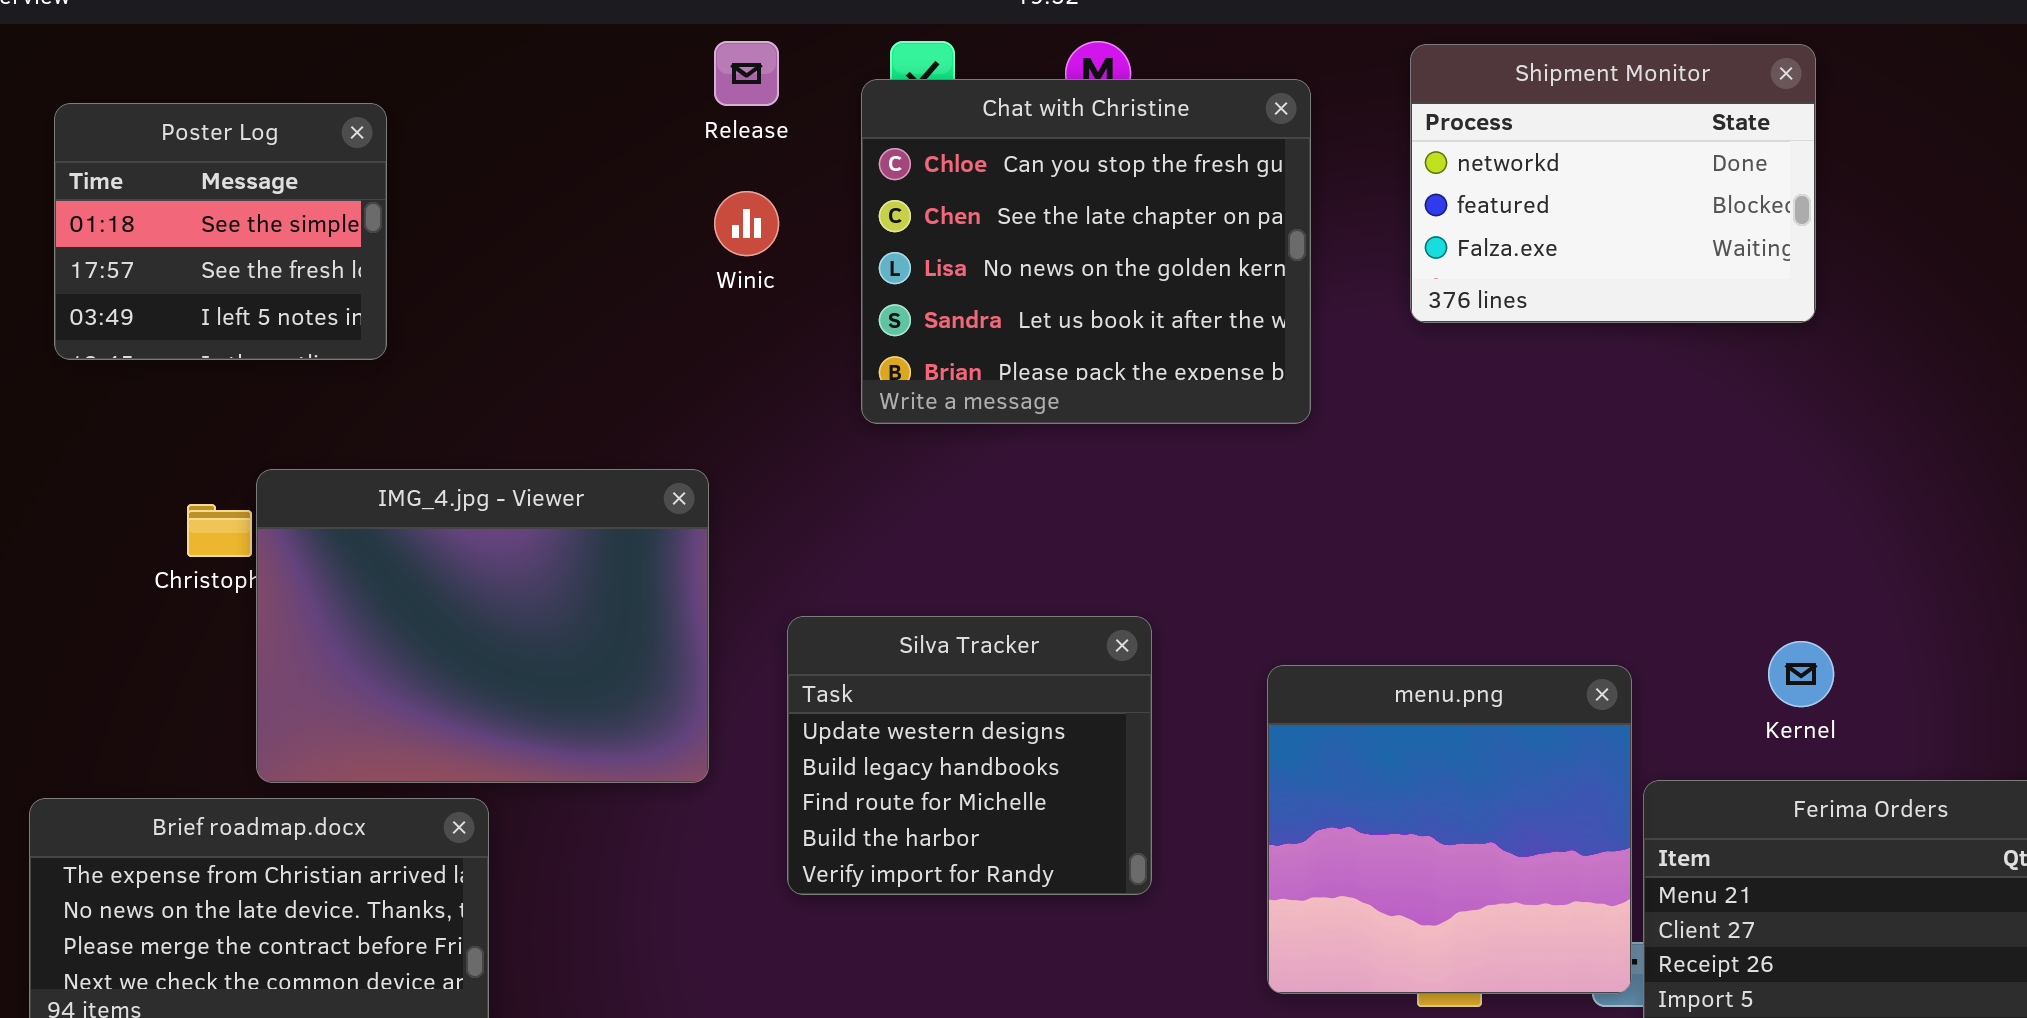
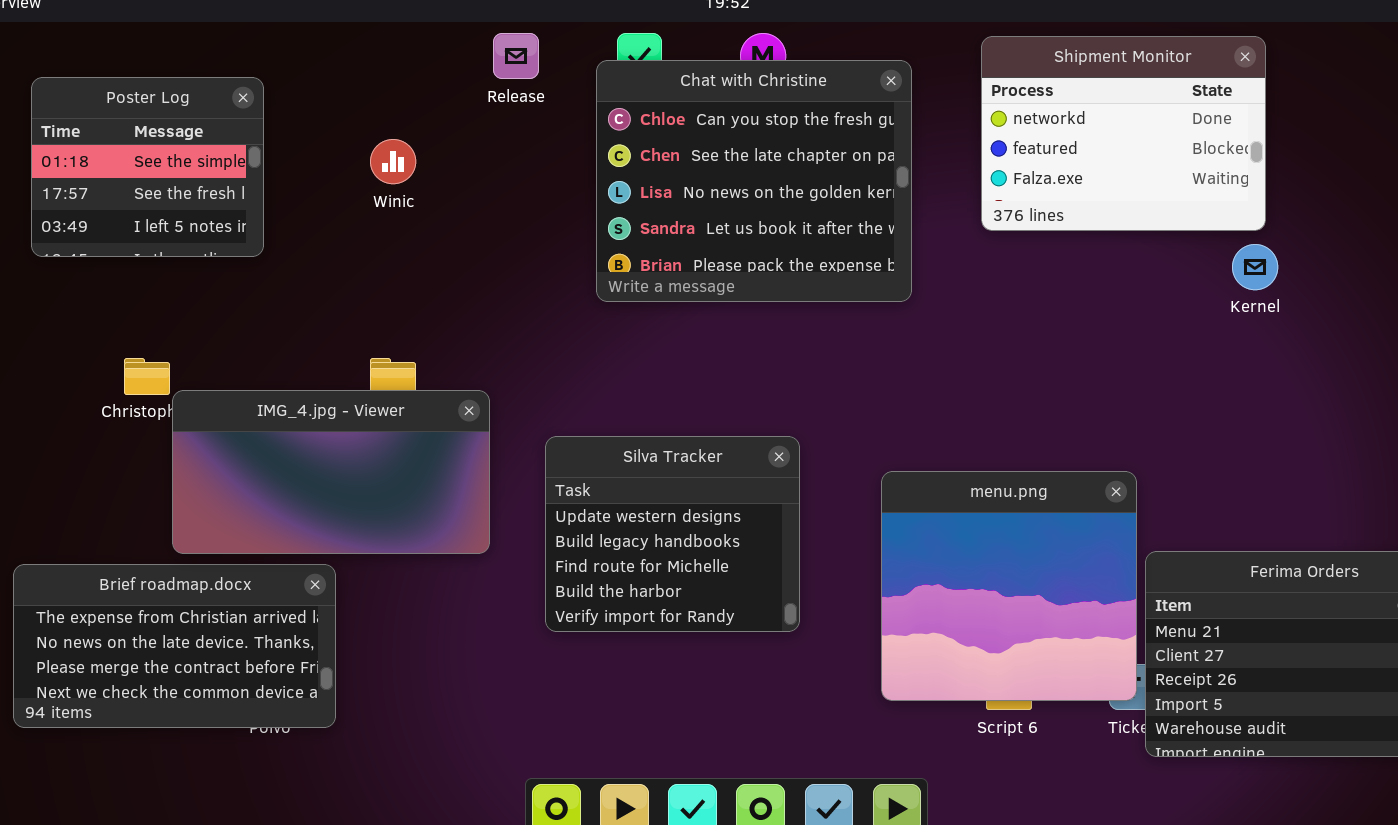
Winic: [714,191,779,256] -> [370,139,416,184], moved
IMG_4.jpg - Viewer: [256,469,709,783] -> [172,390,490,554], resized
Kernel: [1768,641,1834,707] -> [1232,244,1278,290], moved

